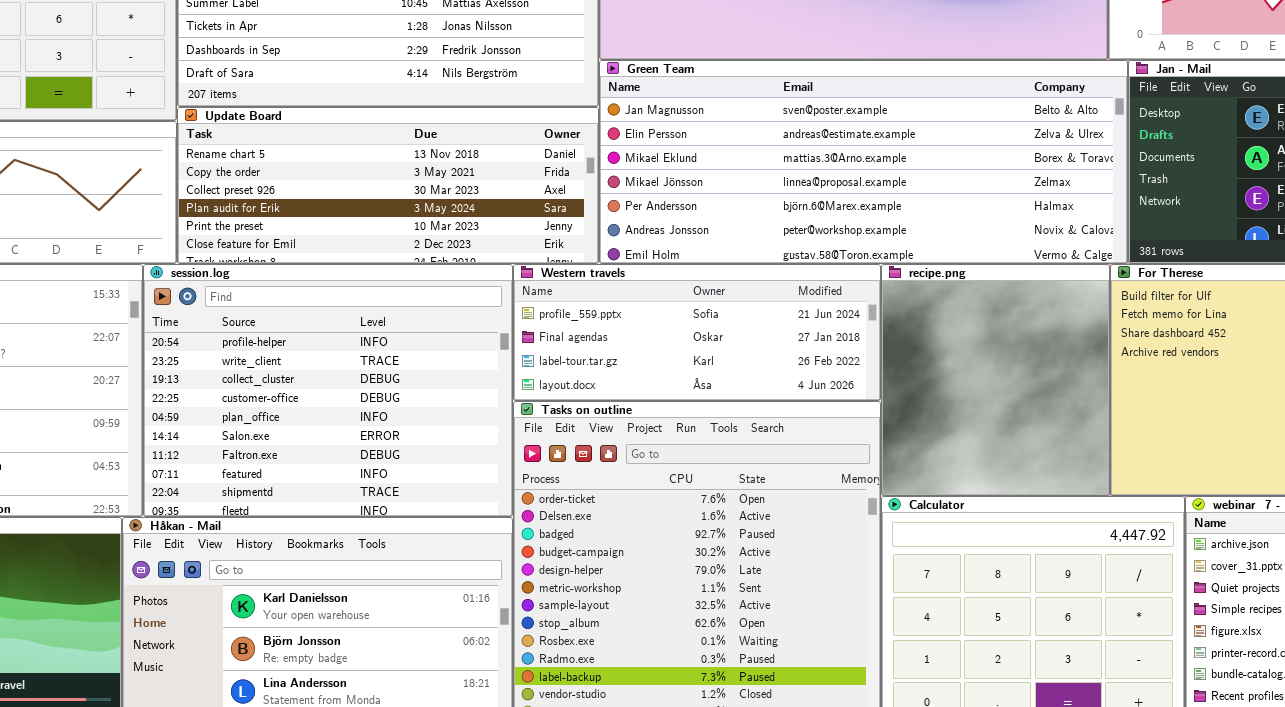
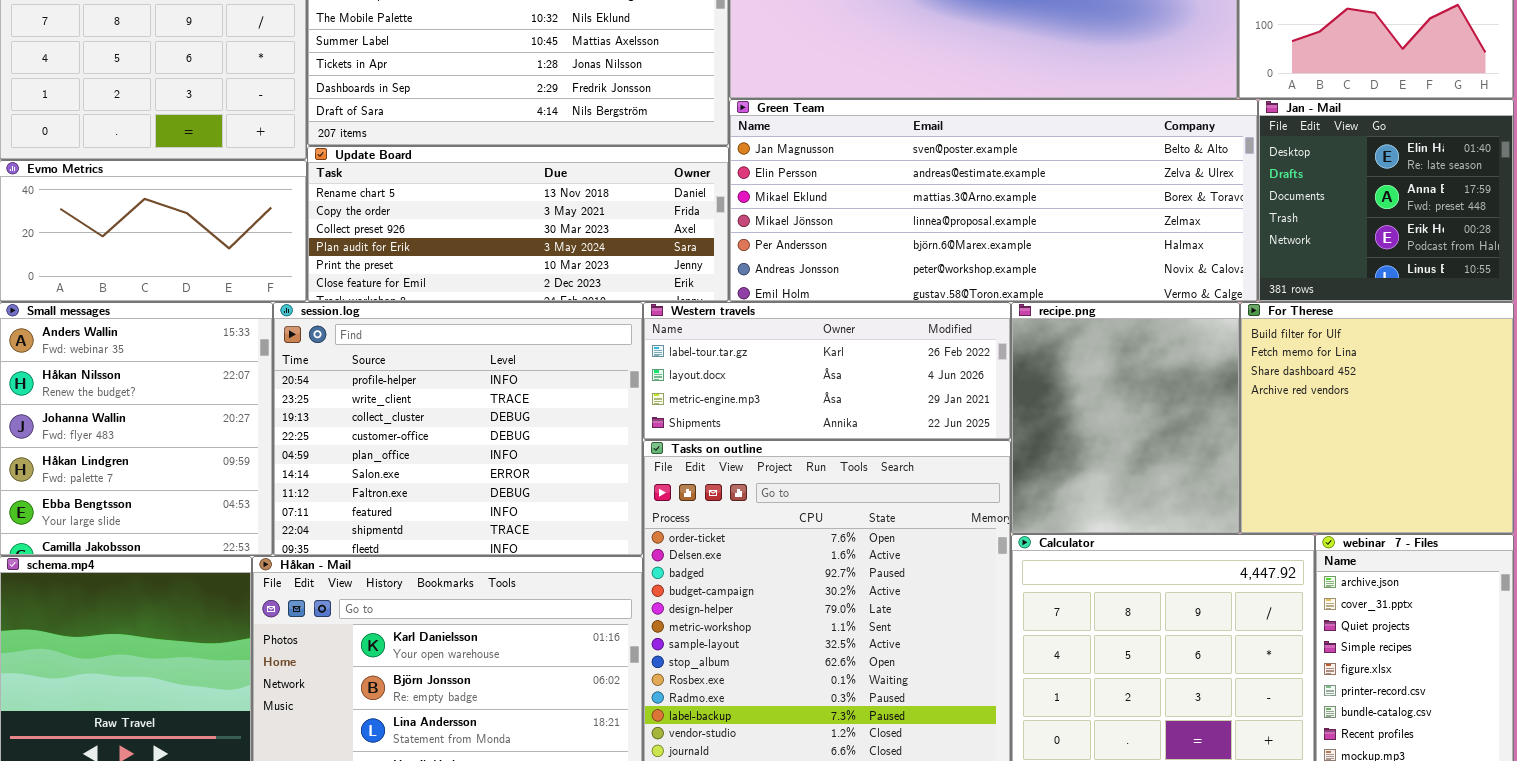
Western travels: [513,264,881,401] -> [643,302,1011,440], scrolled down 2 rows

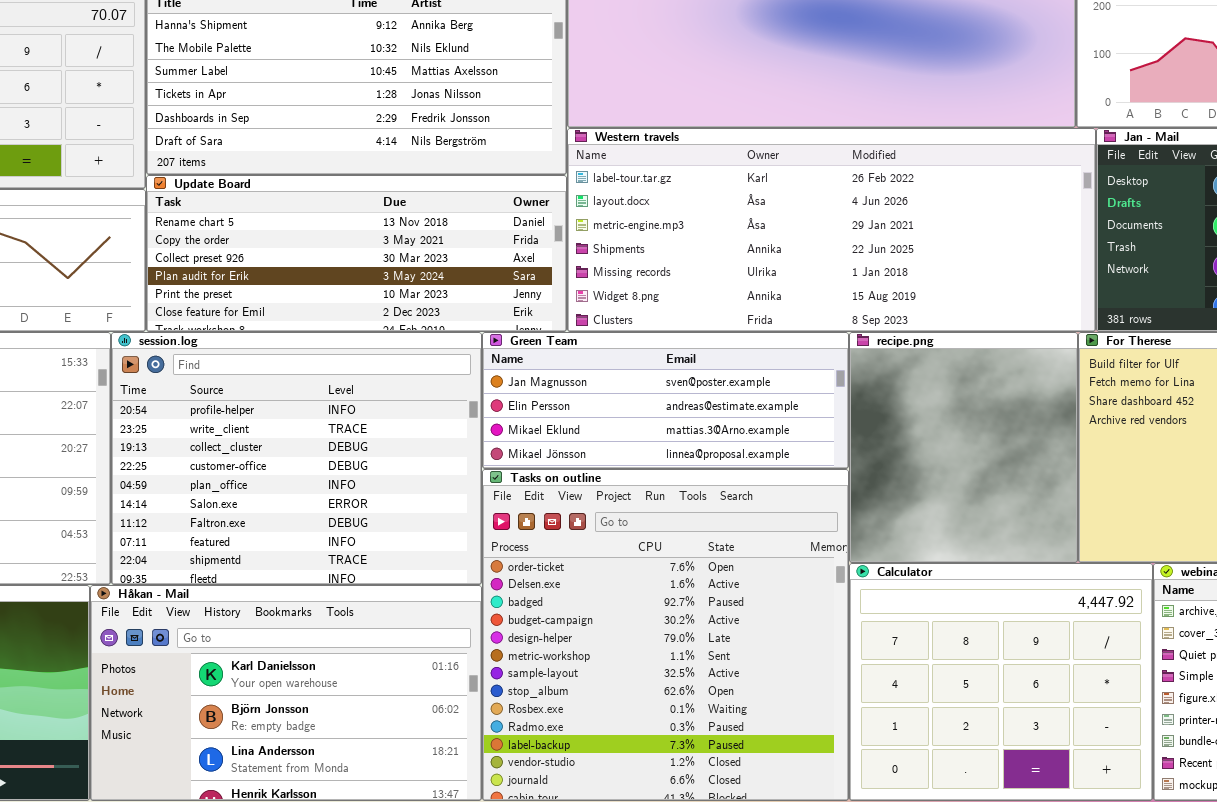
Green Team: [729,99,1258,302] -> [482,332,849,469], moved, resized
Western travels: [643,302,1011,440] -> [567,128,1096,332], moved, resized

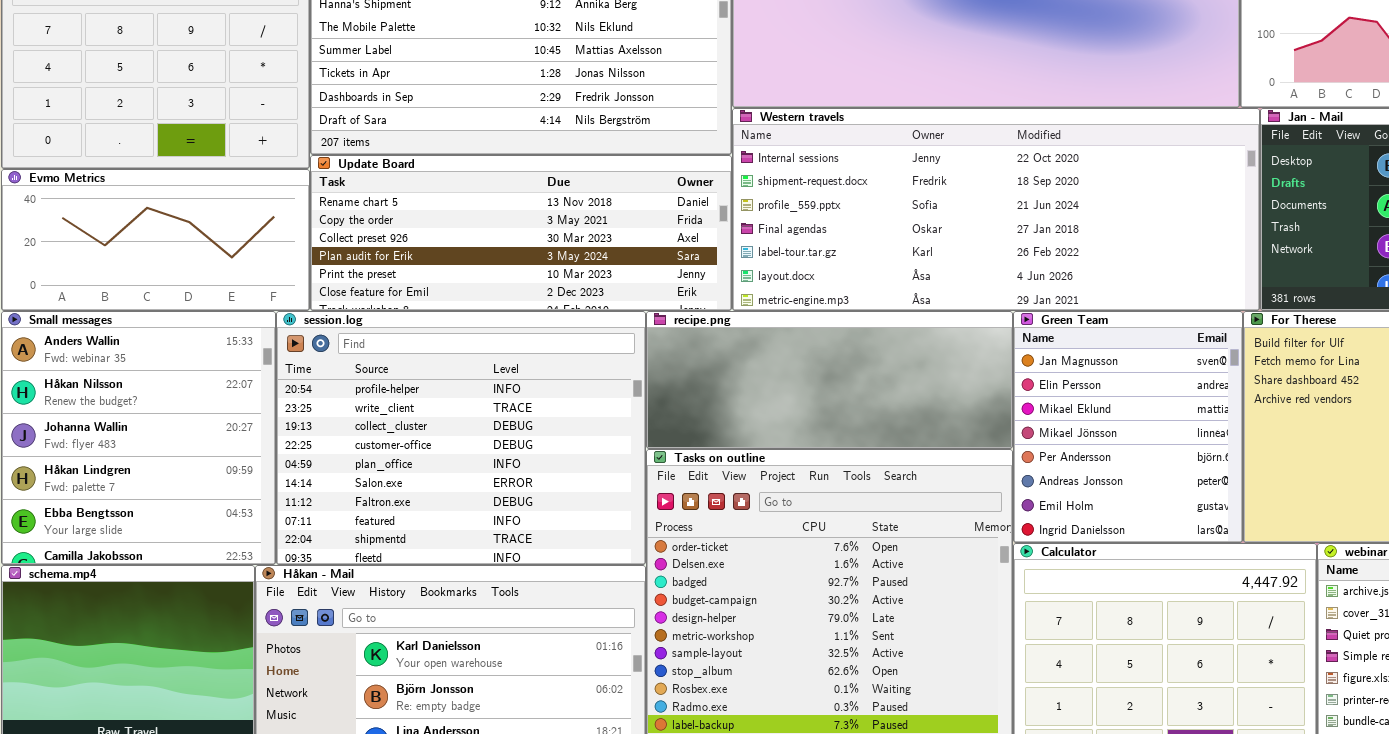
Western travels: [567,128,1096,332] -> [732,108,1260,311], scrolled up 4 rows
Green Team: [482,332,849,469] -> [1013,311,1243,543], moved, resized
recipe.png: [849,332,1078,563] -> [646,311,1013,449], moved, resized

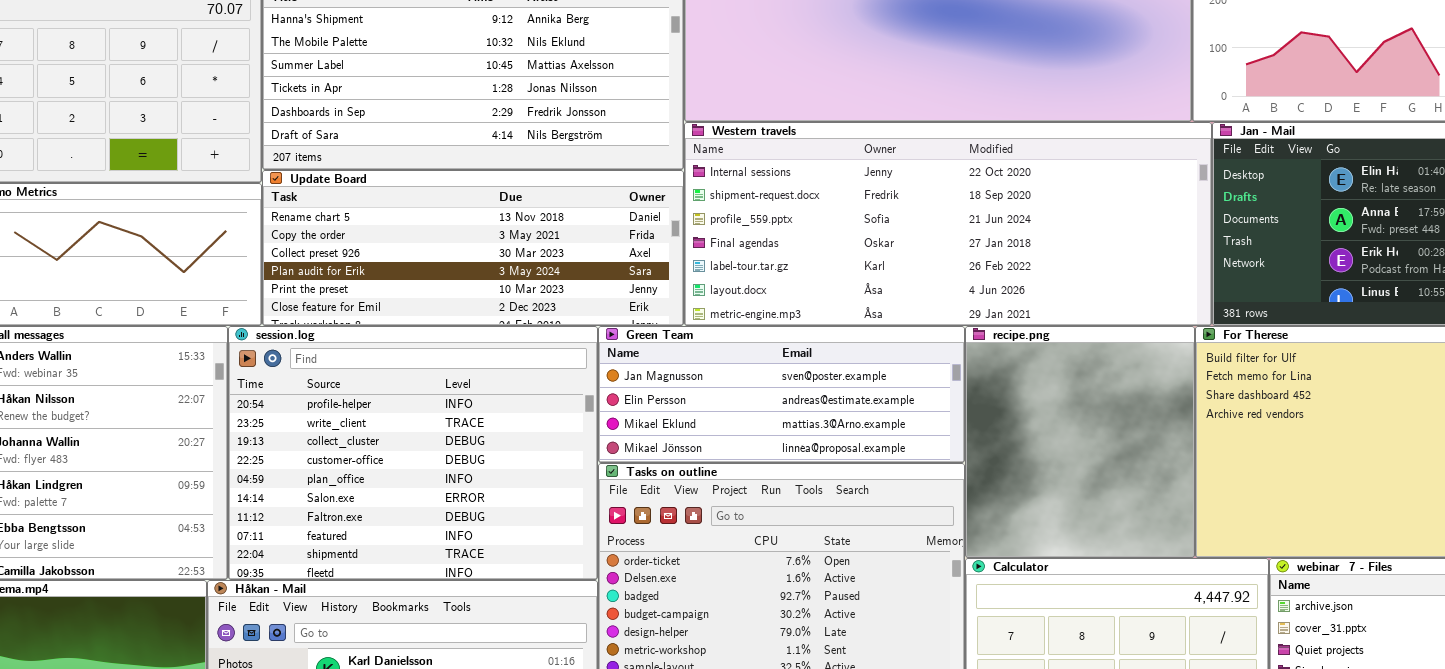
recipe.png: [646,311,1013,449] -> [965,326,1195,558], moved, resized
Green Team: [1013,311,1243,543] -> [598,326,965,463], moved, resized

